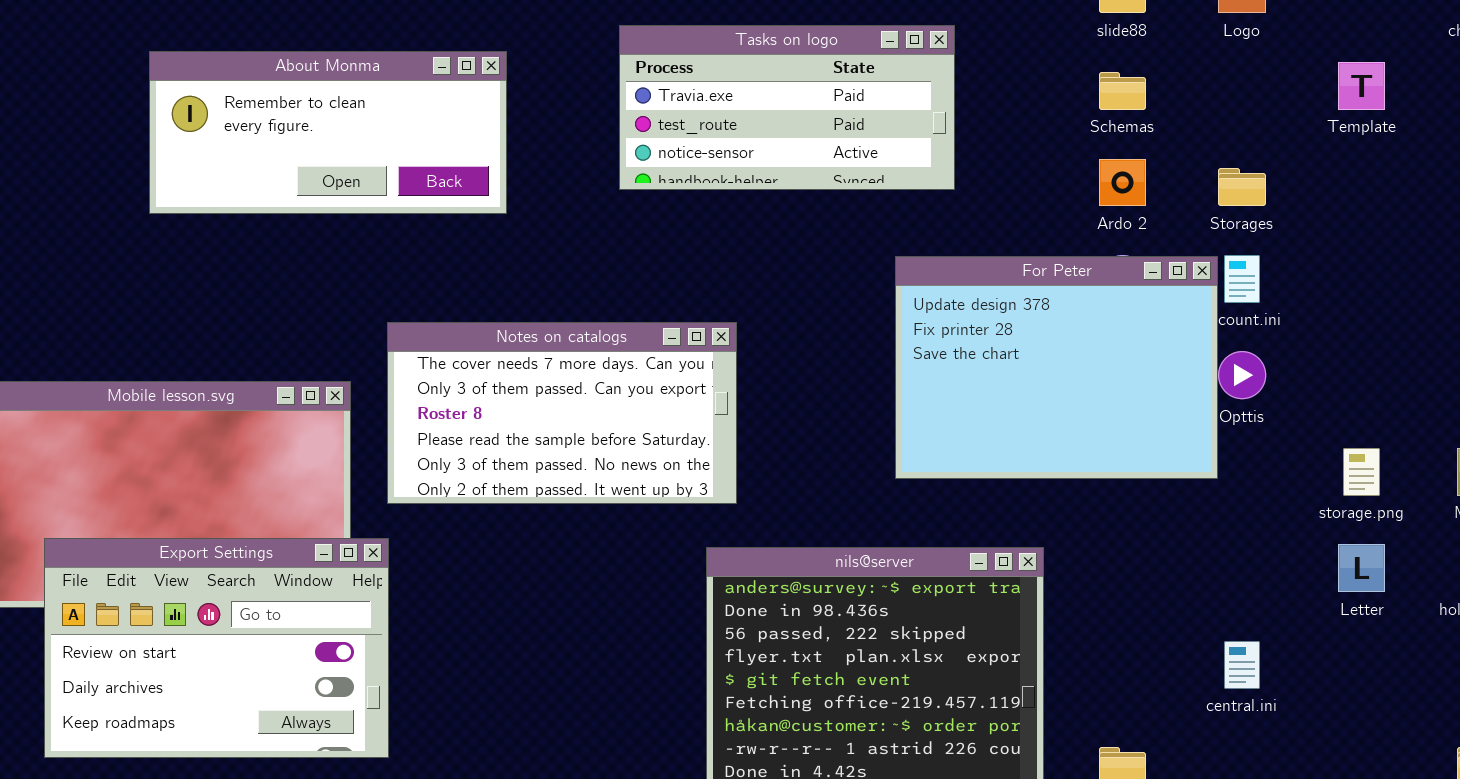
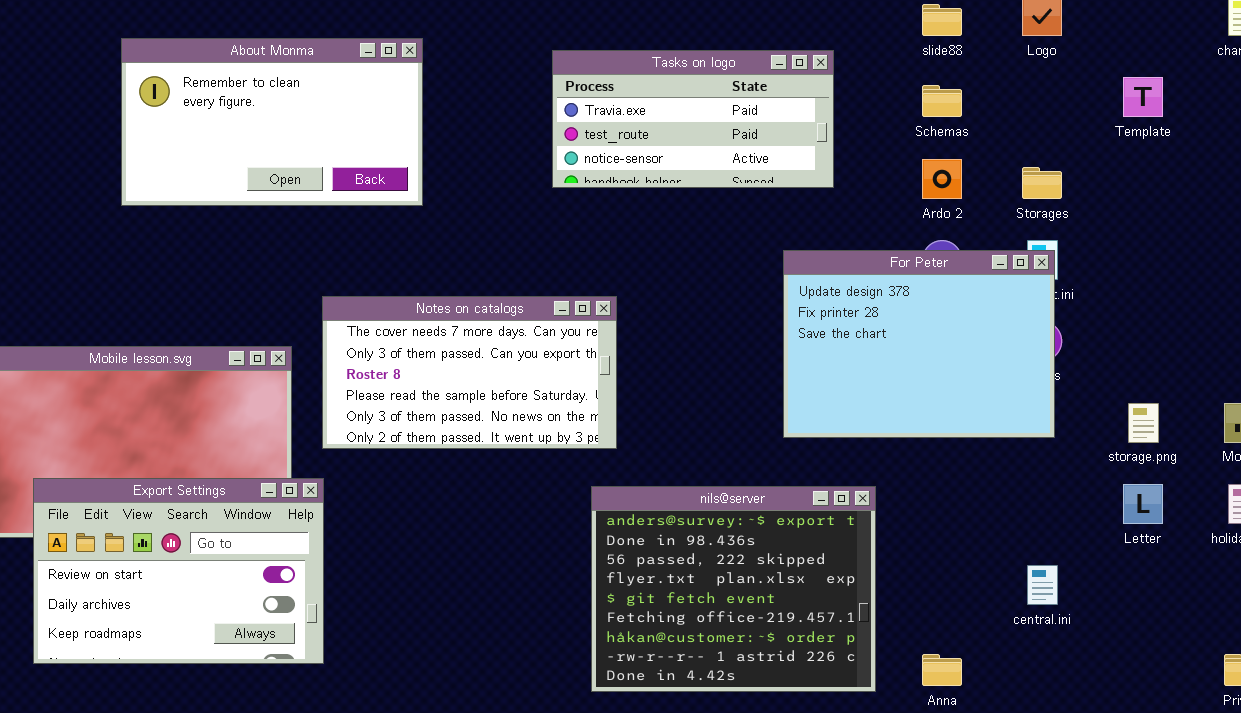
Tasks on logo: [619,25,955,190] -> [552,50,834,188], moved
About Monma: [149,51,507,214] -> [121,38,423,206], resized
For Peter: [895,256,1218,479] -> [783,250,1055,438], moved

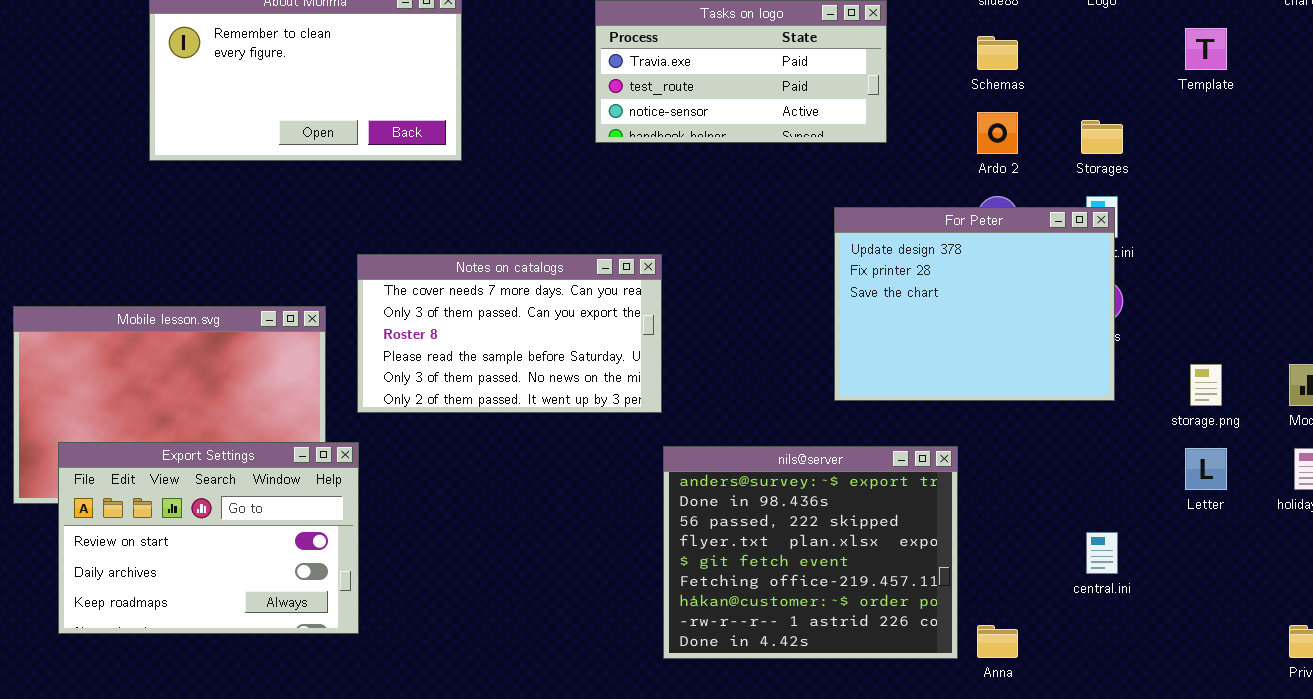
nils@server: [591,486,876,692] -> [663,446,958,659], moved

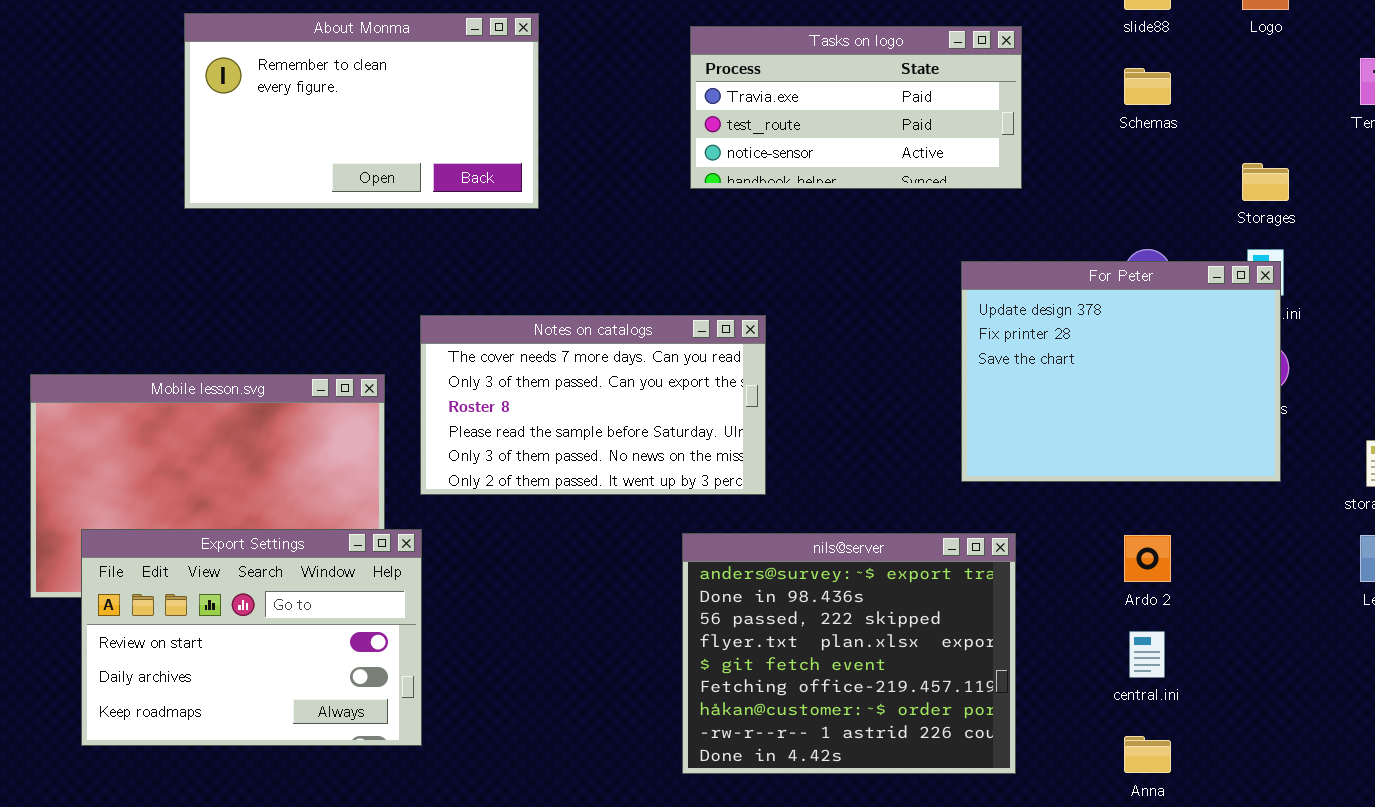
Ardo 2: [977,112,1018,154] -> [1124,535,1171,582], moved
nils@server: [663,446,958,659] -> [682,533,1016,774], moved
central.ini: [1086,532,1118,574] -> [1129,631,1165,678], moved

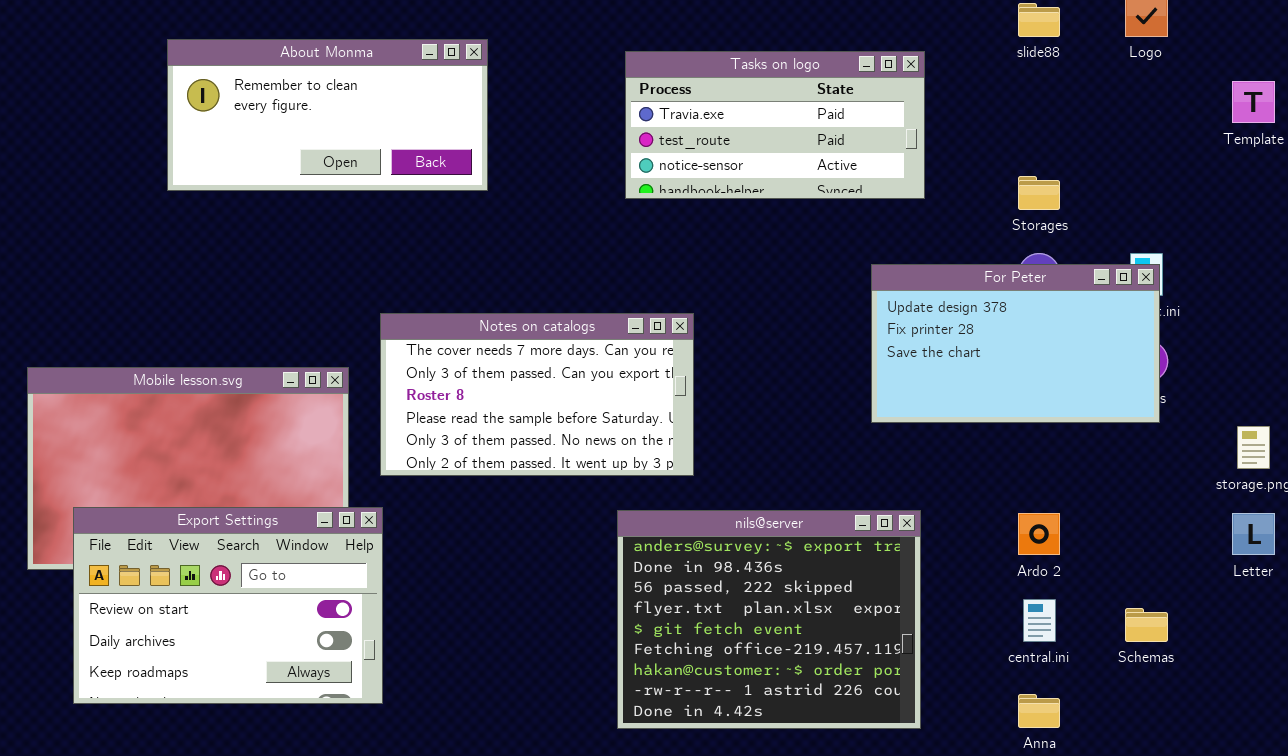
About Monma: [184,13,539,209] -> [167,39,488,191], resized
Schemas: [1124,68,1171,105] -> [1125,608,1168,642], moved
Storages: [1242,163,1289,201] -> [1018,176,1060,210], moved
For Peter: [961,261,1281,482] -> [871,264,1160,423], resized

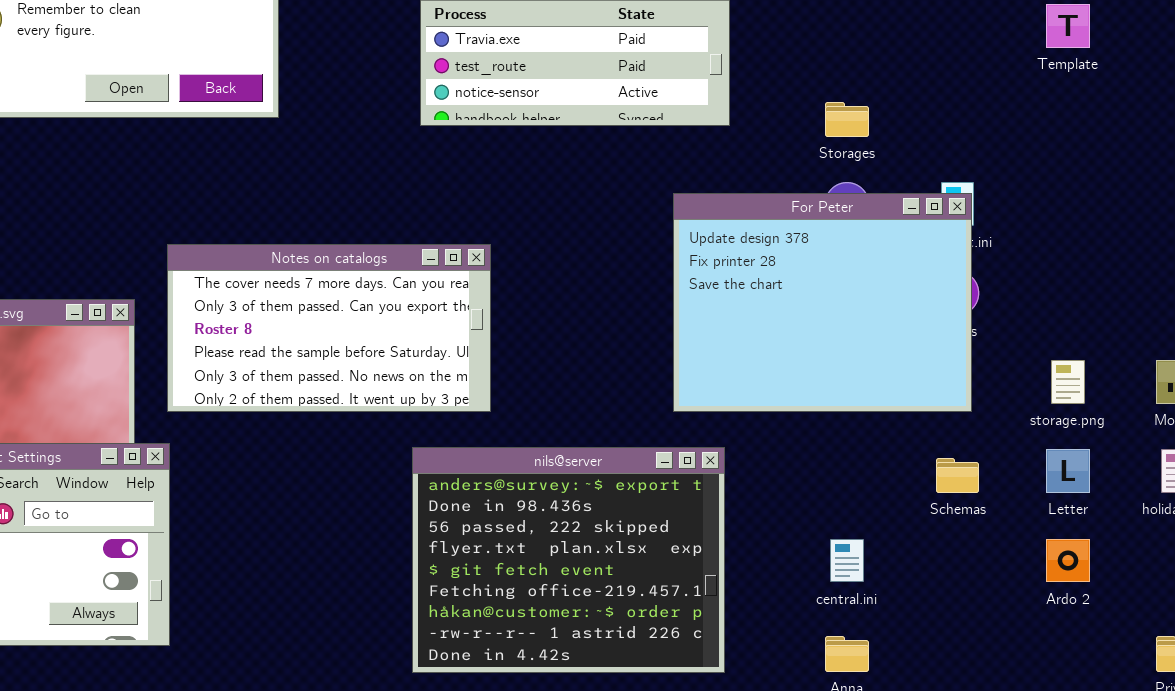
For Peter: [871,264,1160,423] -> [673,193,972,412], resized
Ardo 2: [1018,513,1060,555] -> [1046,539,1090,582], moved
Schemas: [1125,608,1168,642] -> [936,458,979,493], moved

